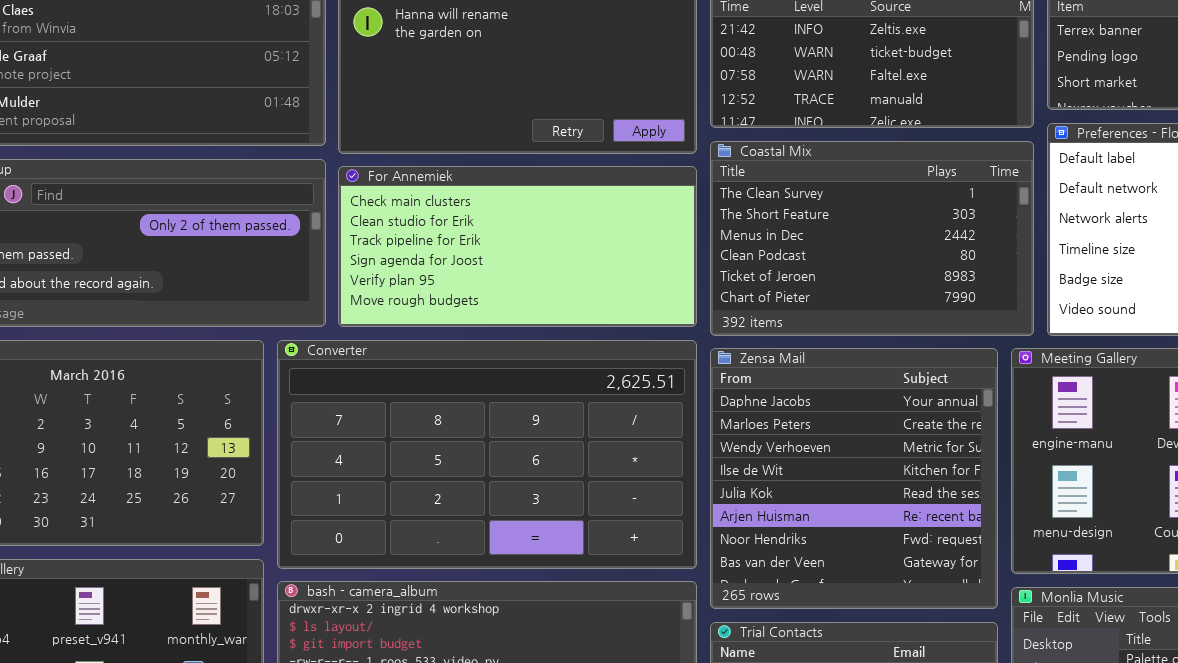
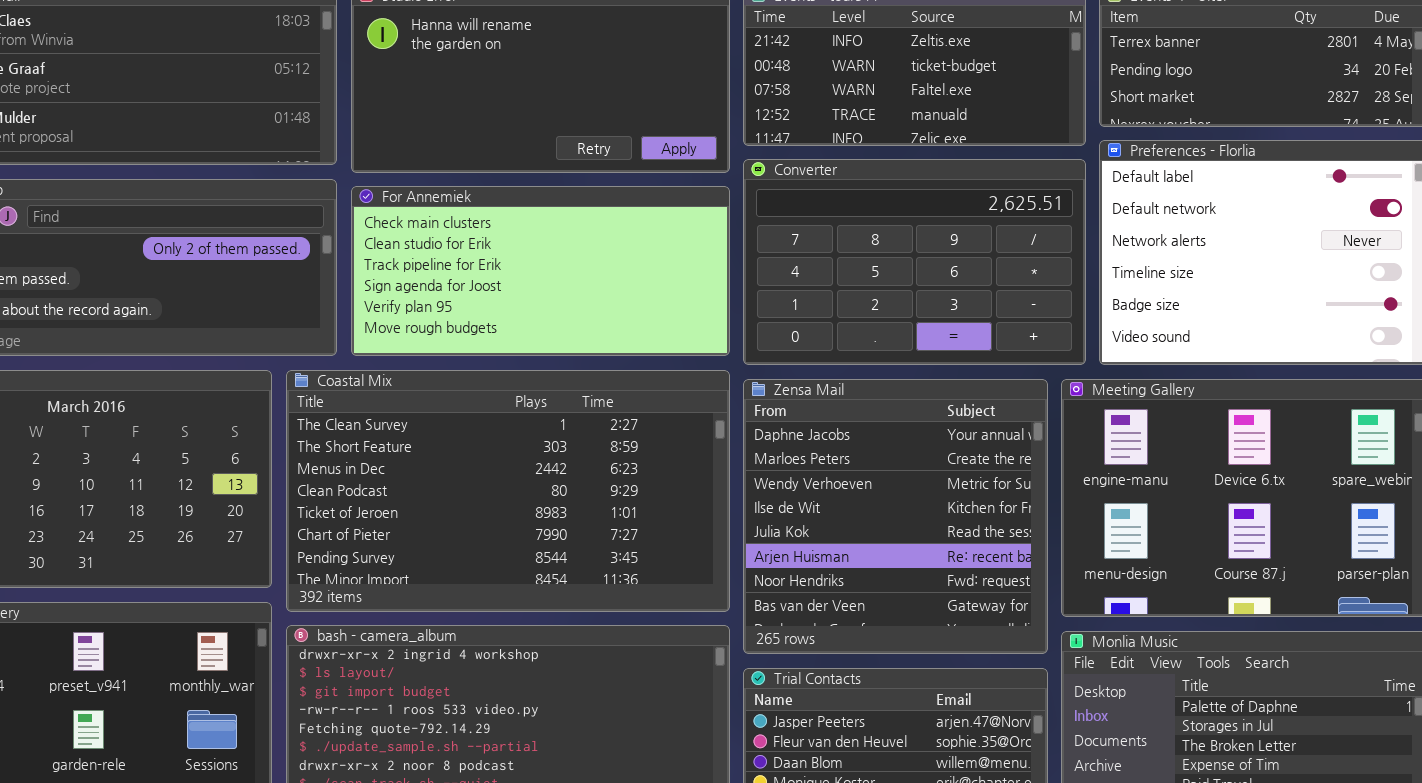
Coastal Mix: [710,141,1034,336] -> [286,370,730,612], moved, resized
Converter: [277,340,697,569] -> [743,159,1086,365], moved, resized

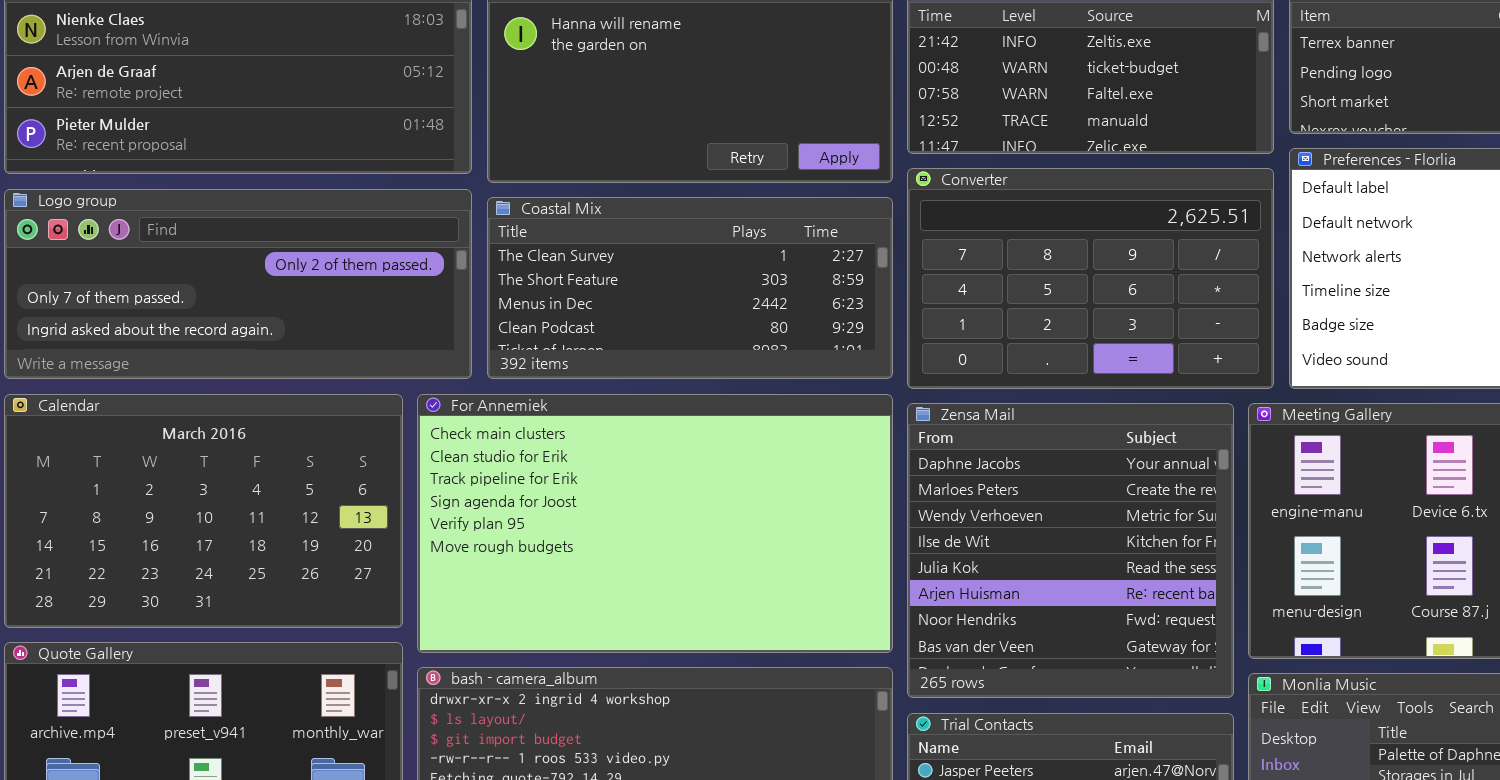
For Annemiek: [351,186,730,356] -> [417,394,893,653], moved, resized
Coastal Mix: [286,370,730,612] -> [487,197,893,379], moved, resized

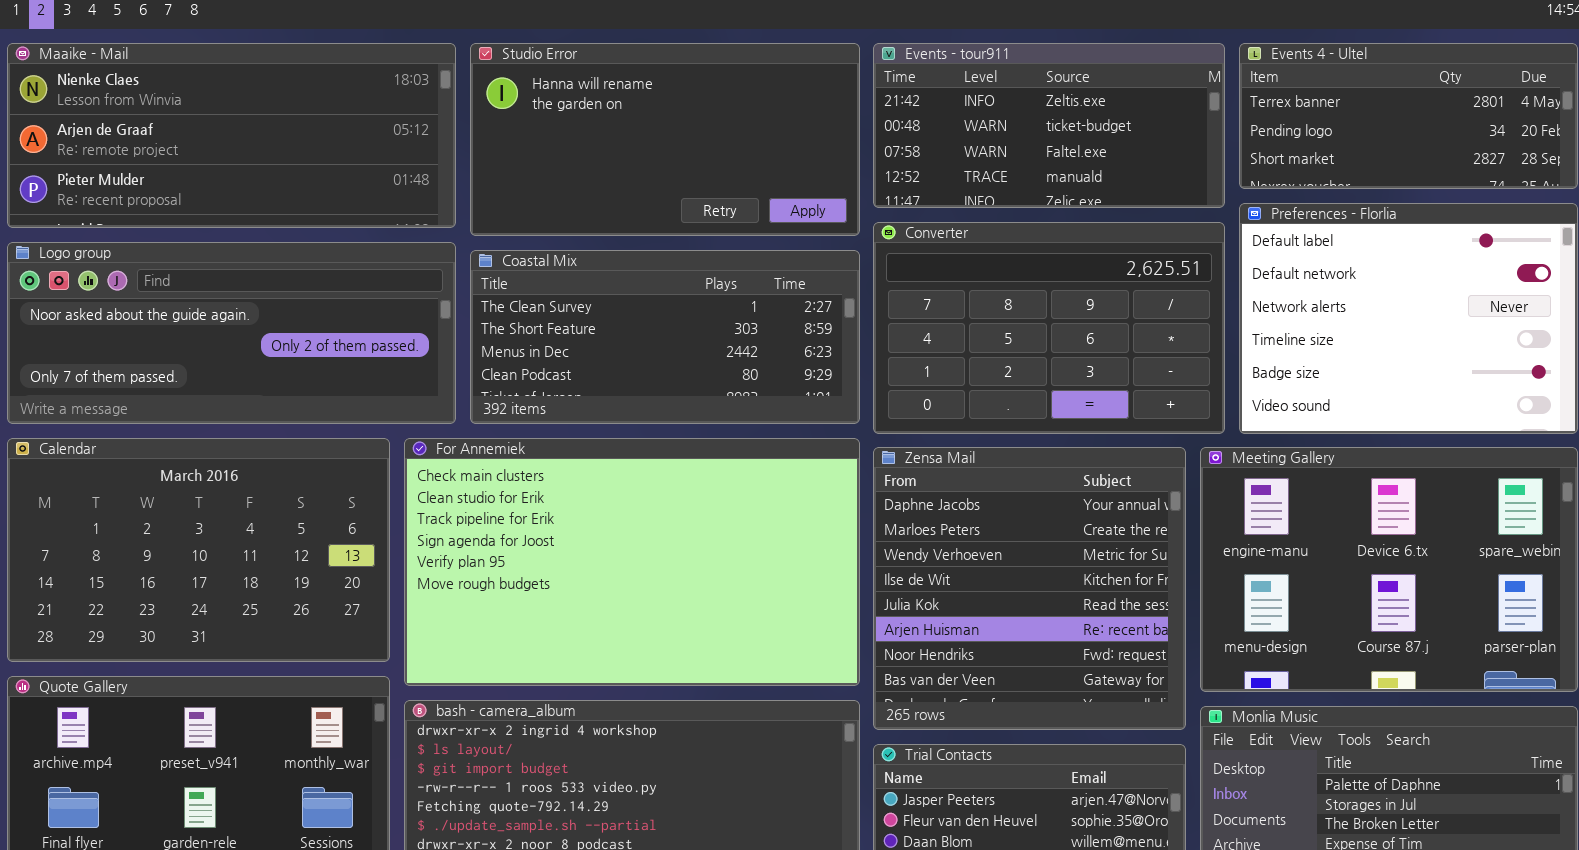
Logo group: [4,189,472,379] -> [7,242,456,424], scrolled up 1 row

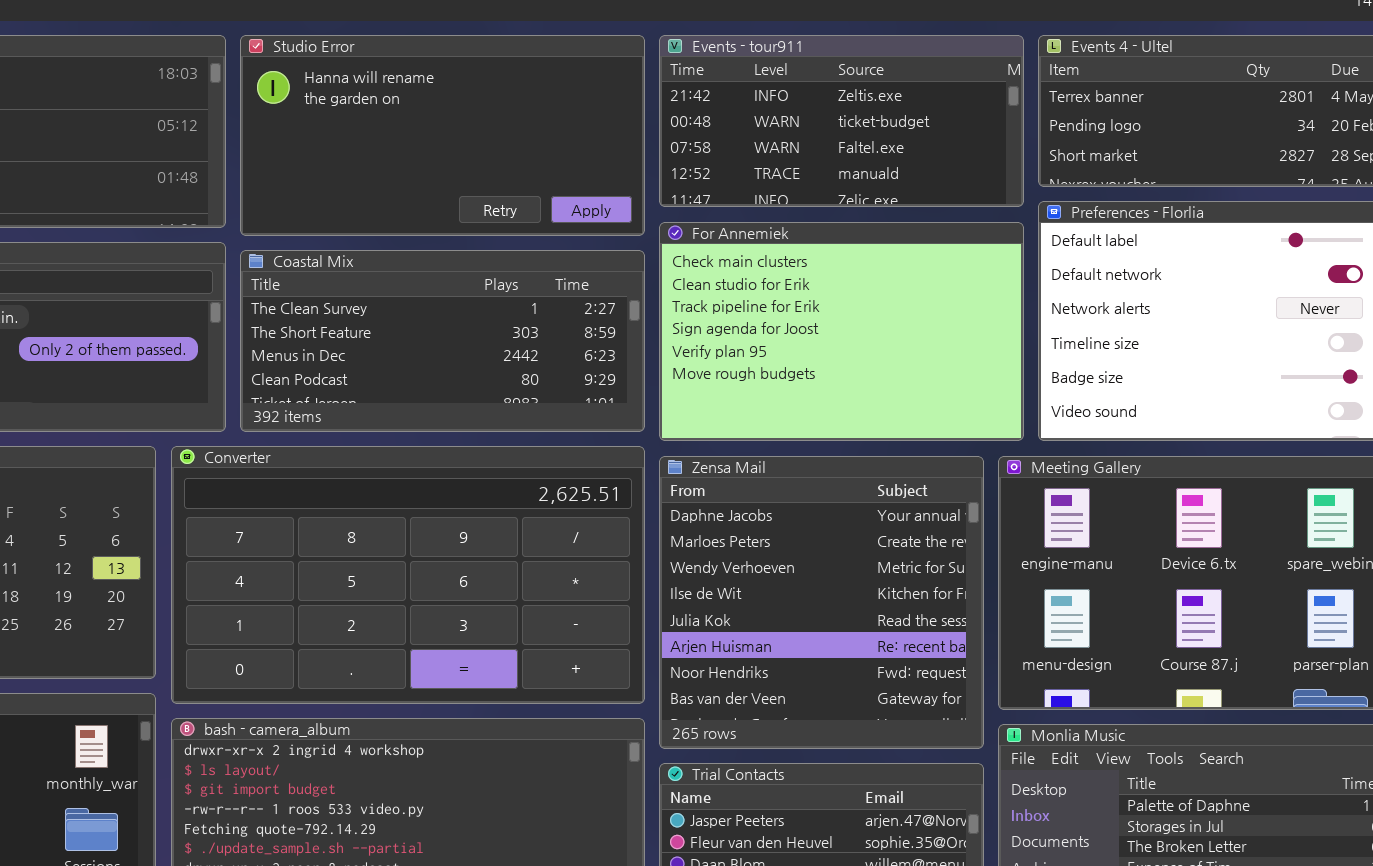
Converter: [873,222,1225,434] -> [171,446,645,704], moved, resized
For Annemiek: [404,438,860,686] -> [659,222,1024,441], moved, resized

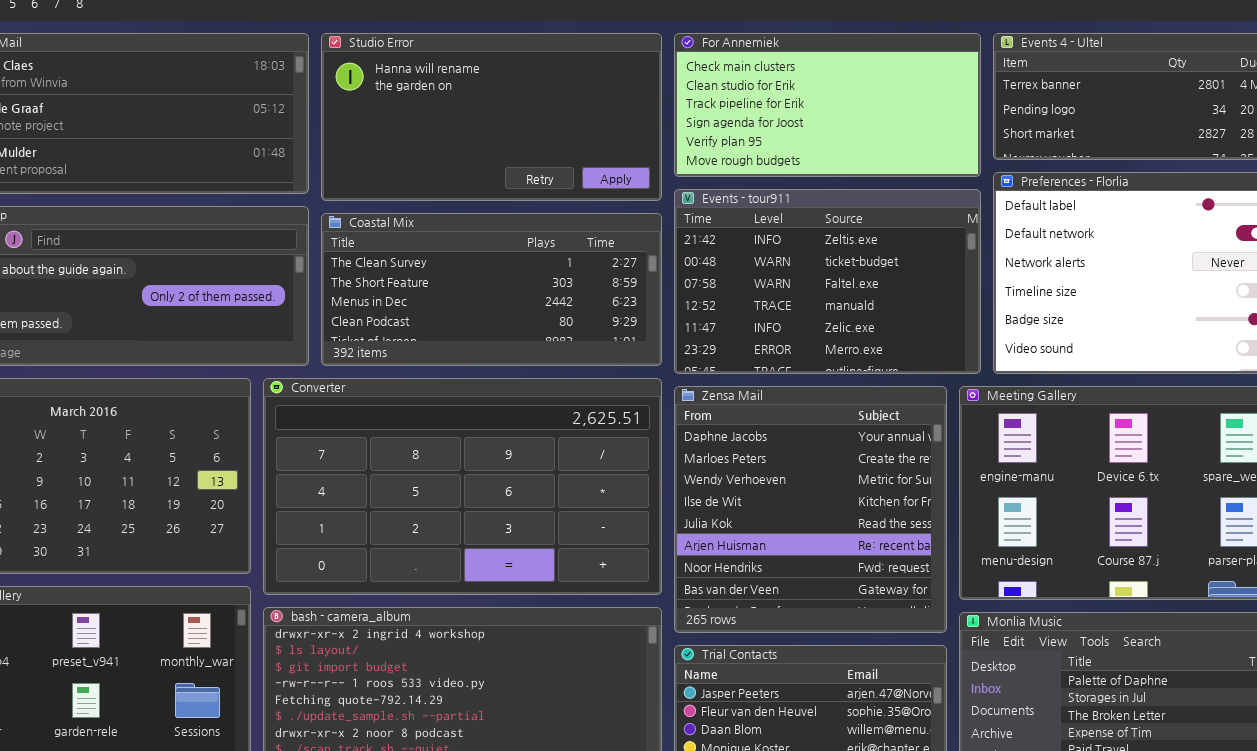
Events - tour911: [659,35,1024,207] -> [674,189,981,374], moved, resized
For Annemiek: [659,222,1024,441] -> [674,33,981,177], moved, resized

